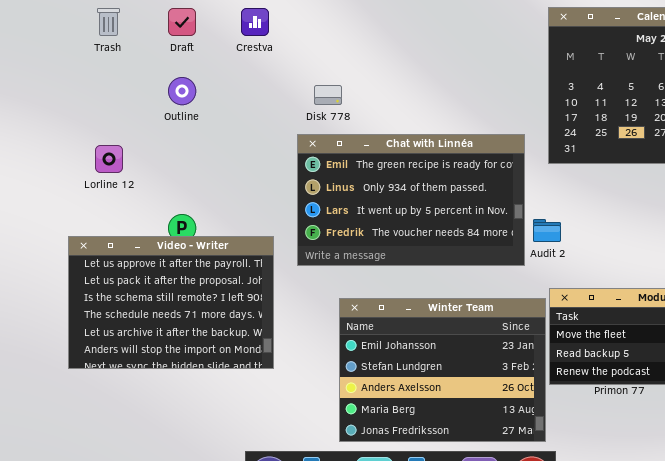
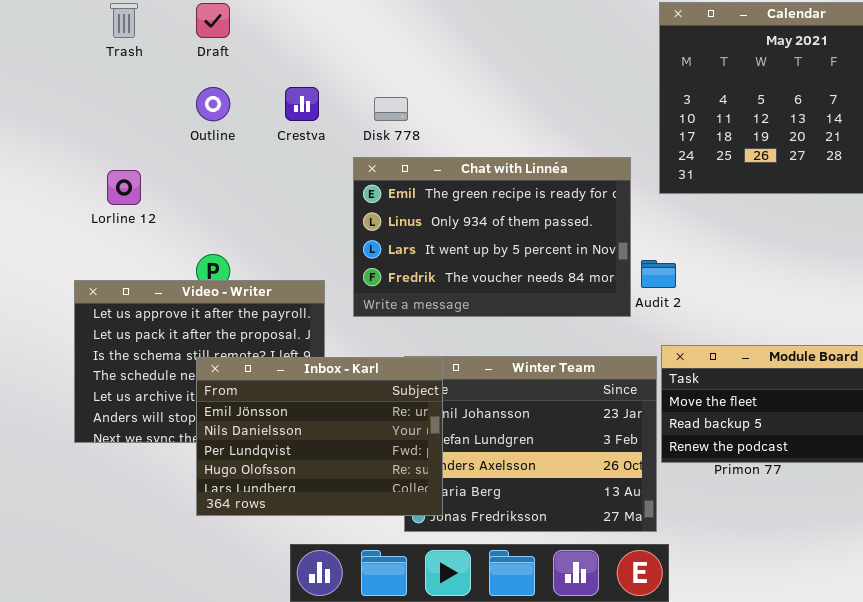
Crestva: [241,8,269,36] -> [285,87,319,121], moved
Inbox - Karl: none -> [196,357,443,516], opened

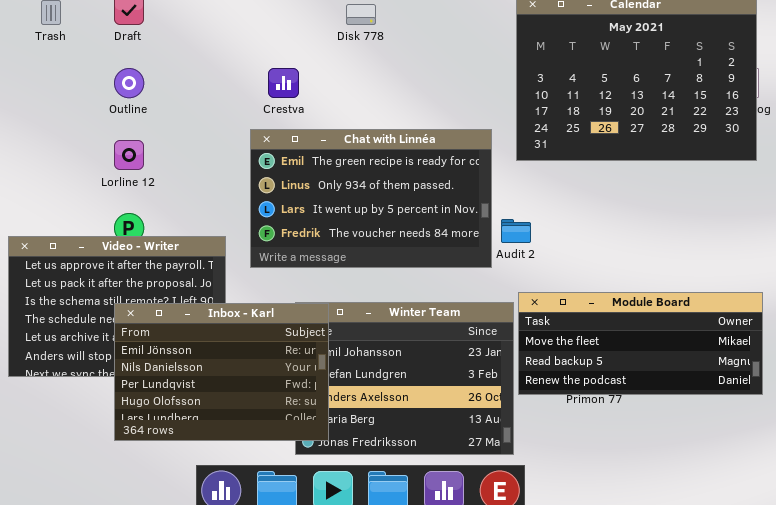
Crestva: [285,87,319,121] -> [268,68,299,98], moved
Disk 778: [374,97,408,121] -> [346,4,376,25], moved
Lorline 12: [107,170,141,205] -> [114,140,144,170], moved

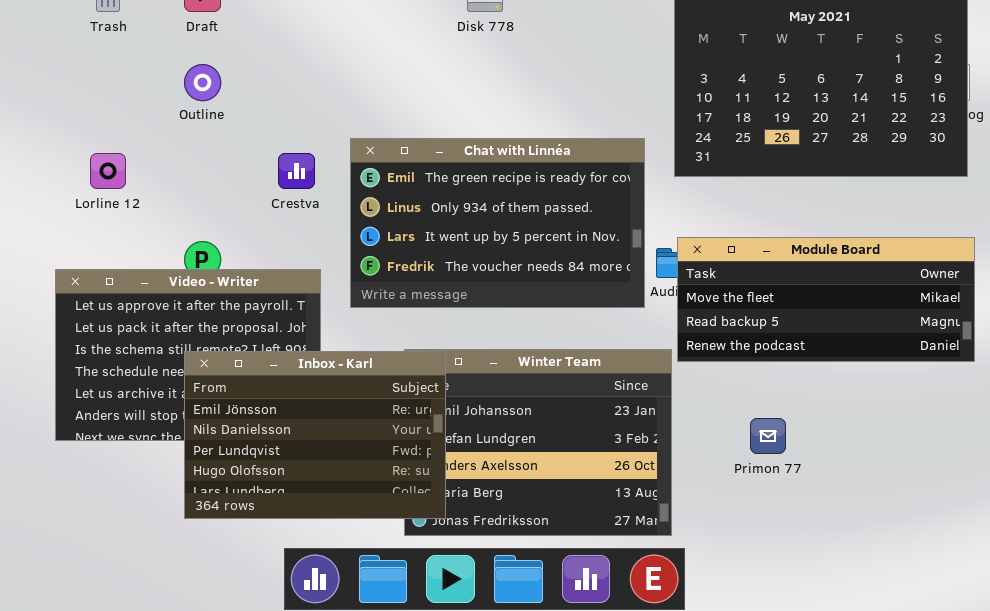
Crestva: [268,68,299,98] -> [278,153,315,189], moved
Lorline 12: [114,140,144,170] -> [90,153,126,189], moved
Module Board: [518,292,763,395] -> [677,237,975,362], moved

